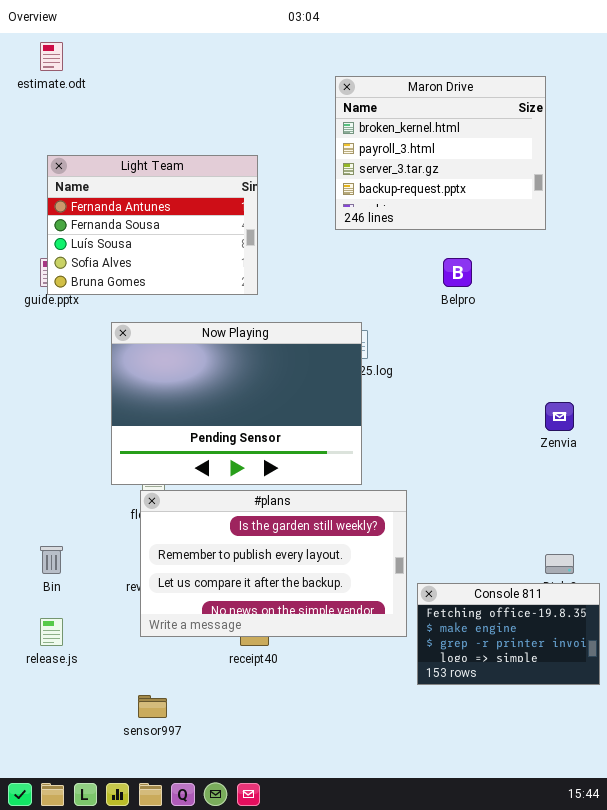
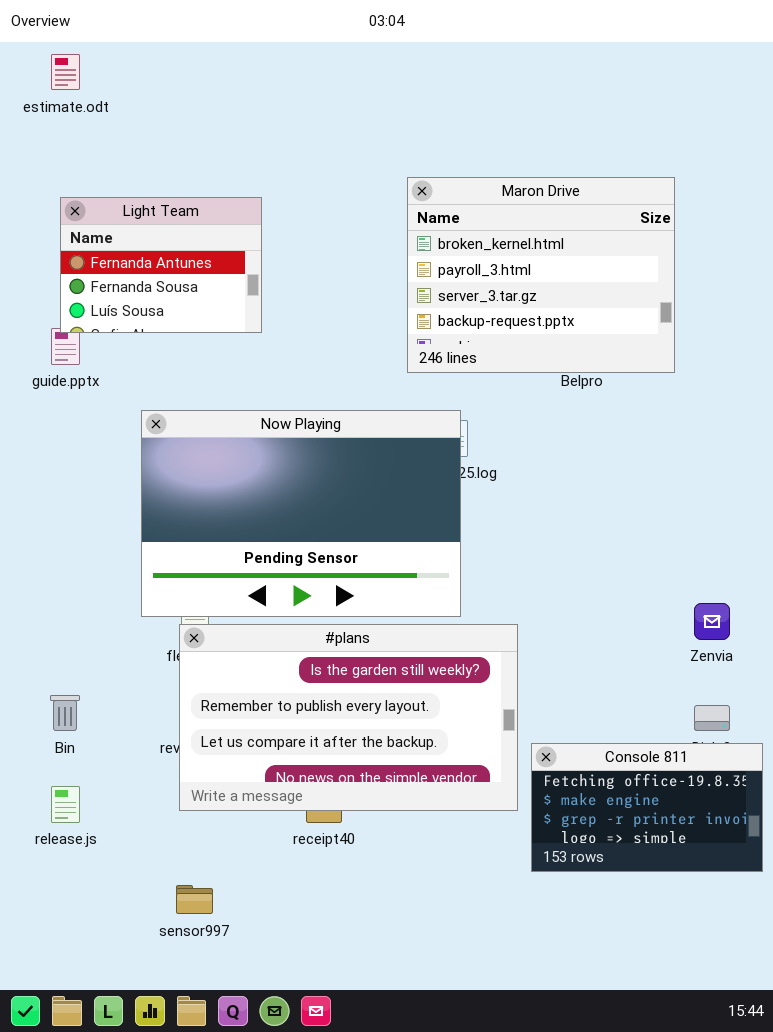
Maron Drive: [335,76,546,230] -> [407,177,675,373], moved
Light Team: [47,155,258,295] -> [60,197,262,333], resized
Zenvia: [545,402,574,431] -> [694,603,730,640], moved

